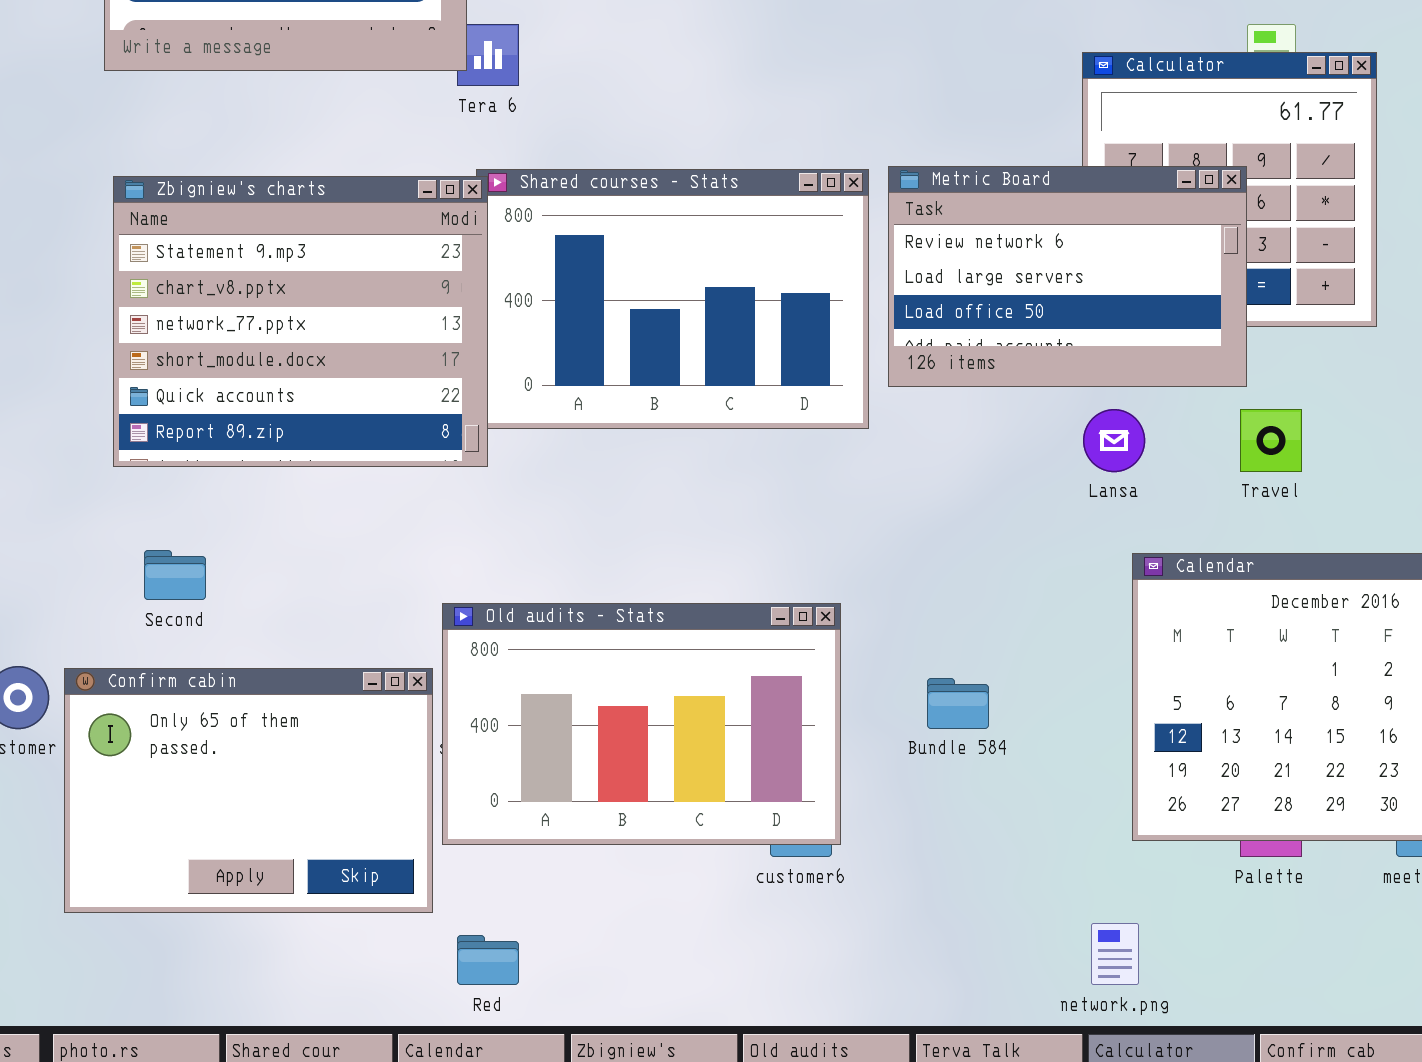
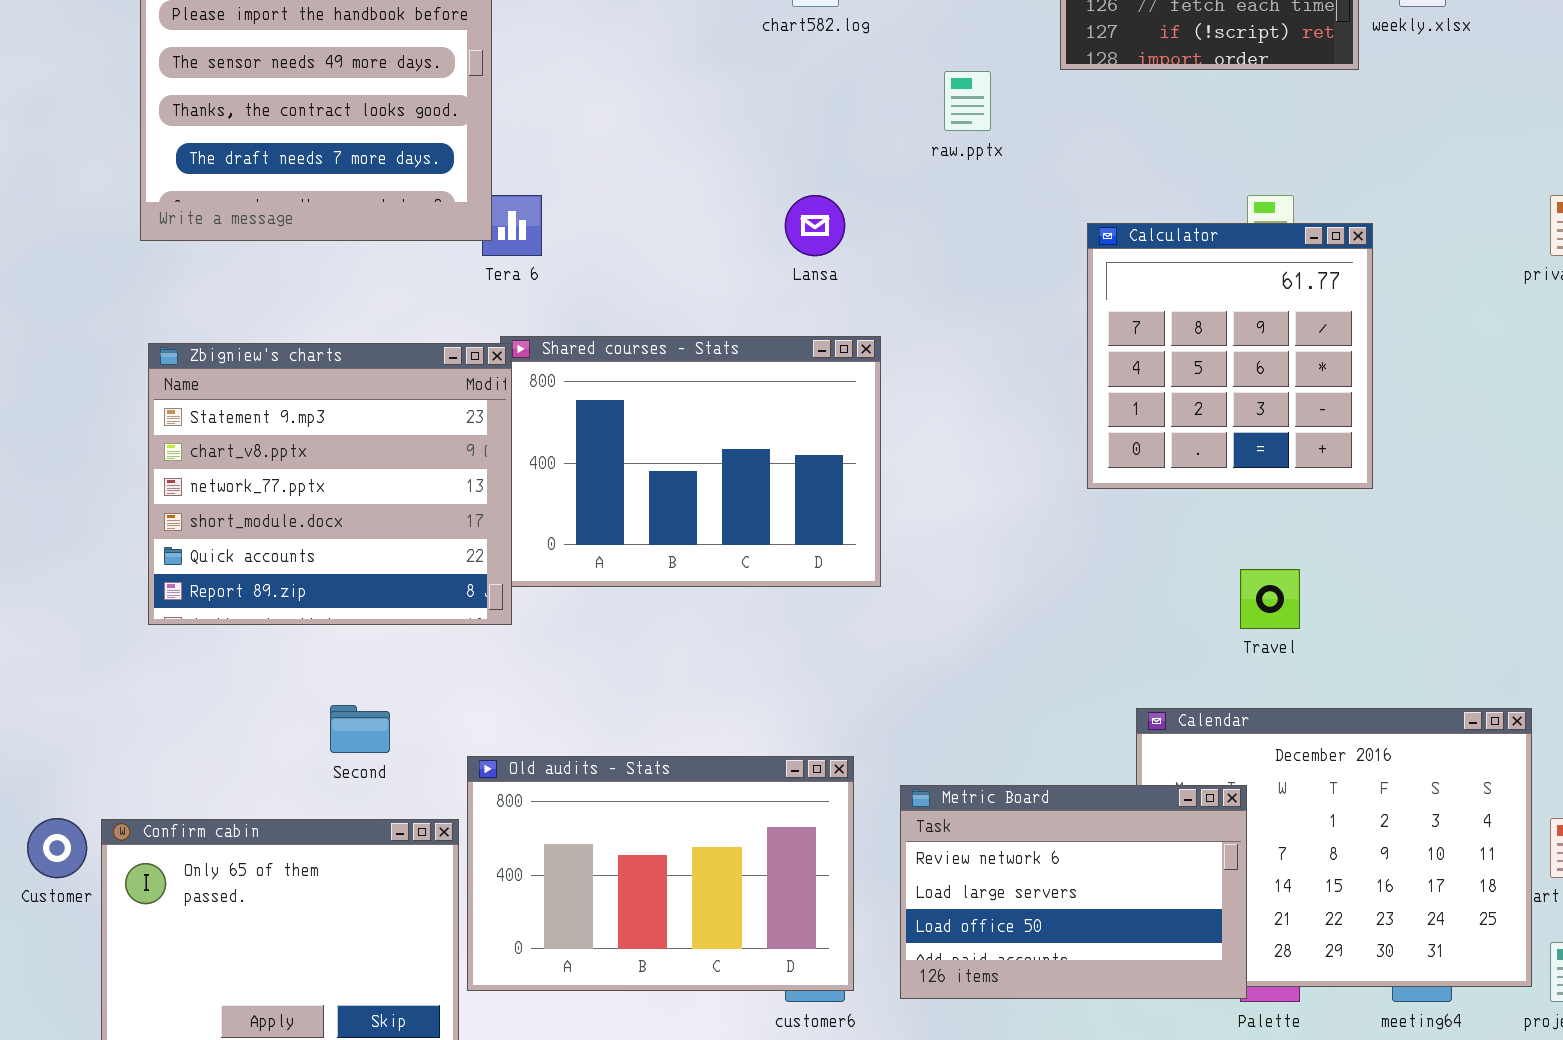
Metric Board: [888,166,1247,387] -> [900,785,1247,999], moved
Lansa: [1083,409,1145,472] -> [785,195,845,256], moved
Second: [144,550,206,600] -> [330,705,390,753], moved

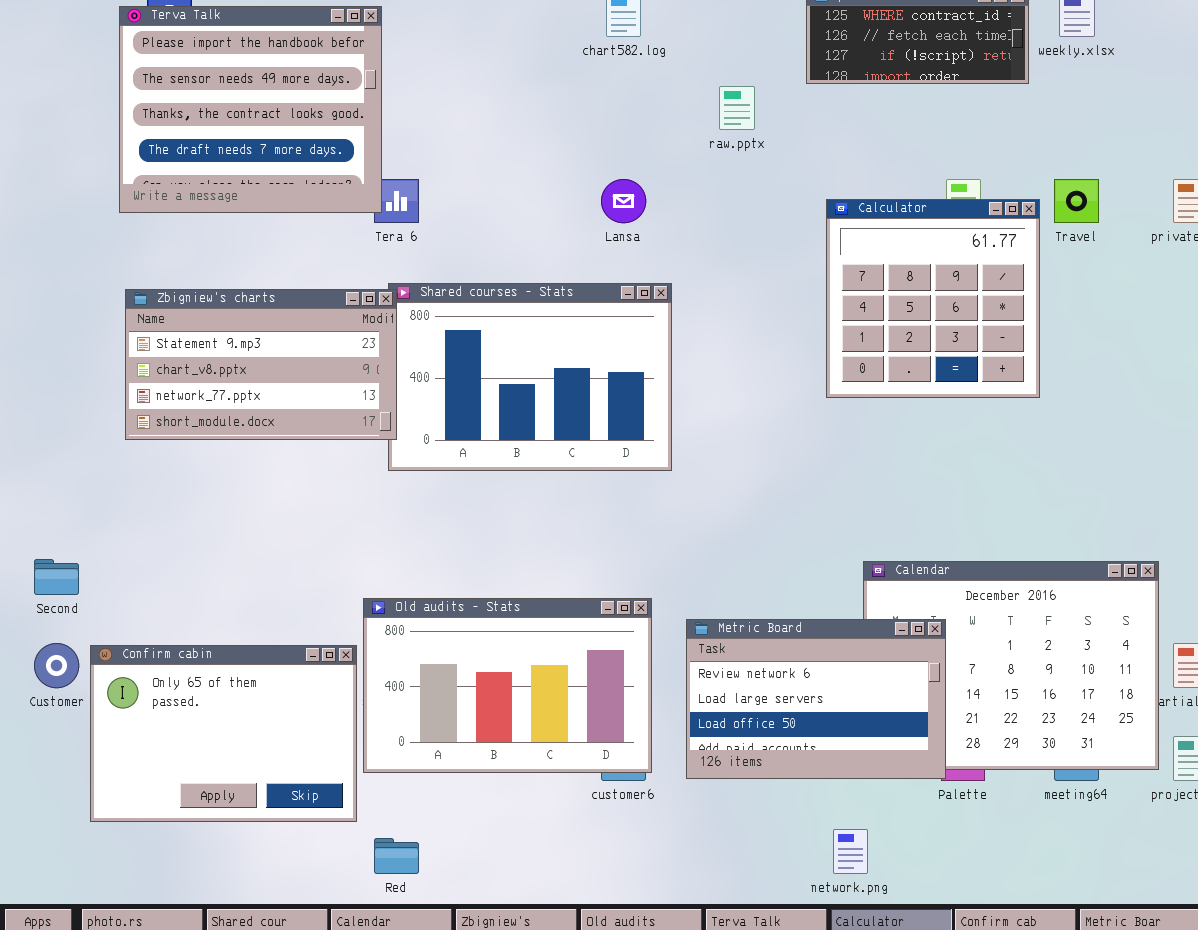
Zbigniew's charts: [148,343,512,625] -> [125,289,397,440], resized
Travel: [1240,569,1300,629] -> [1054,179,1099,223], moved
Second: [330,705,390,753] -> [34,559,79,595], moved

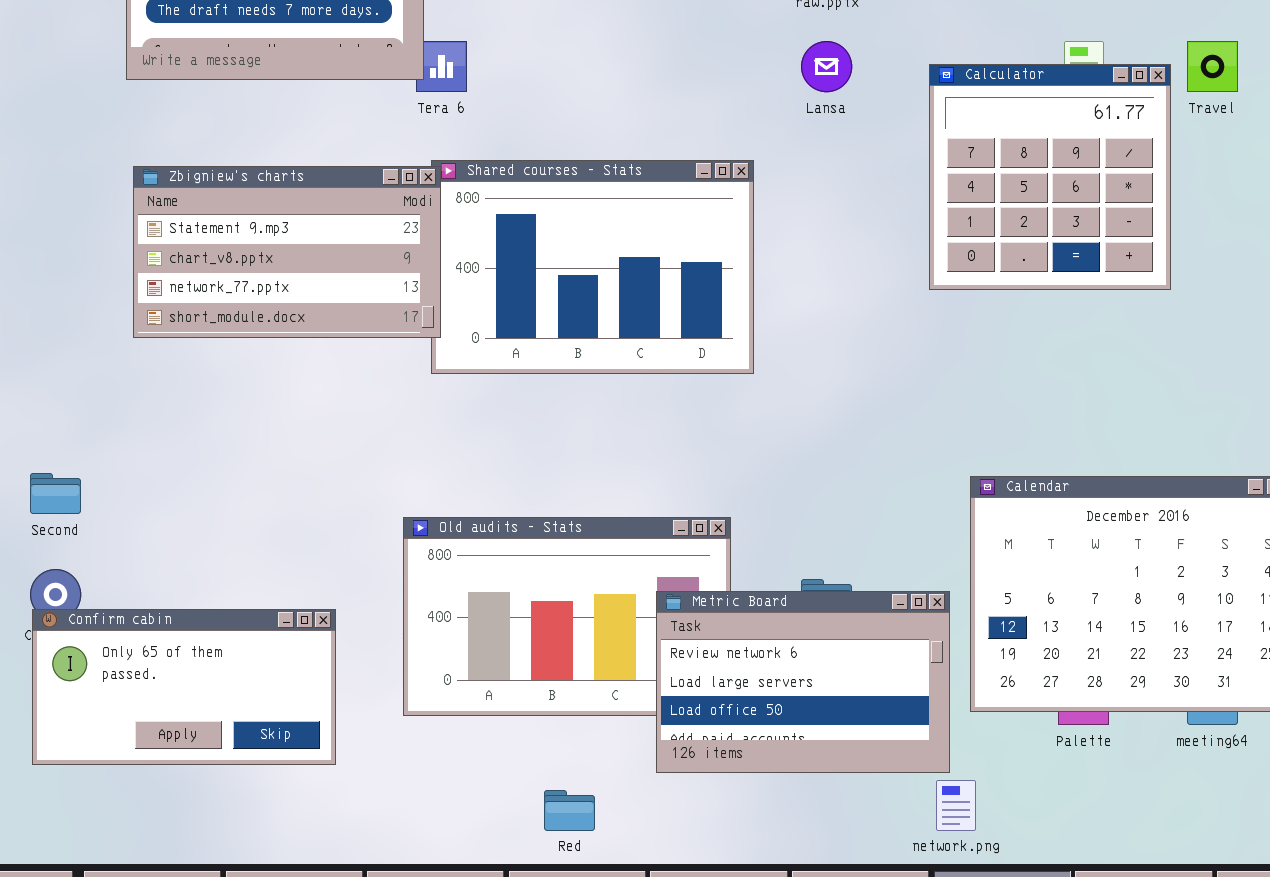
Lansa: [601,179,646,223] -> [801,41,852,92], moved
Metric Board: [686,619,946,779] -> [656,591,950,773], moved
Confirm cabin: [90,645,357,822] -> [32,609,336,765], moved, resized
Red: [374,838,419,874] -> [544,790,595,831], moved

